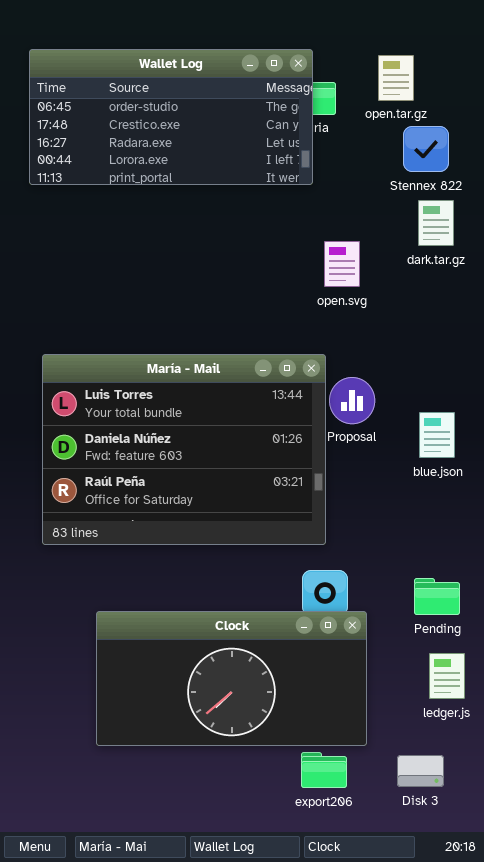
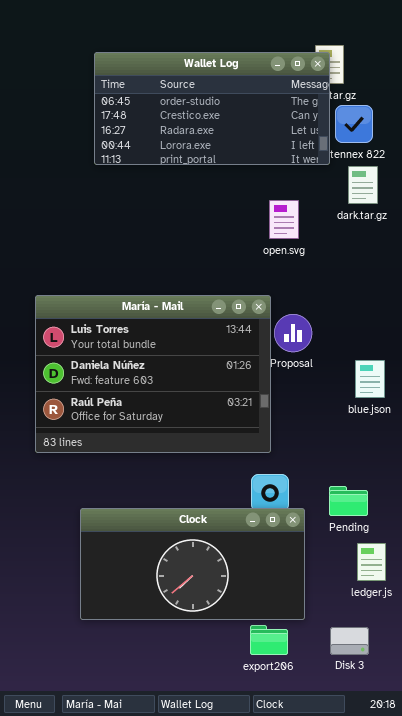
Wallet Log: [29,49,313,185] -> [94,52,330,165], moved
blue.json: [419,412,455,458] -> [355,360,385,398], moved
Pending: [414,578,460,615] -> [329,486,368,516], moved

